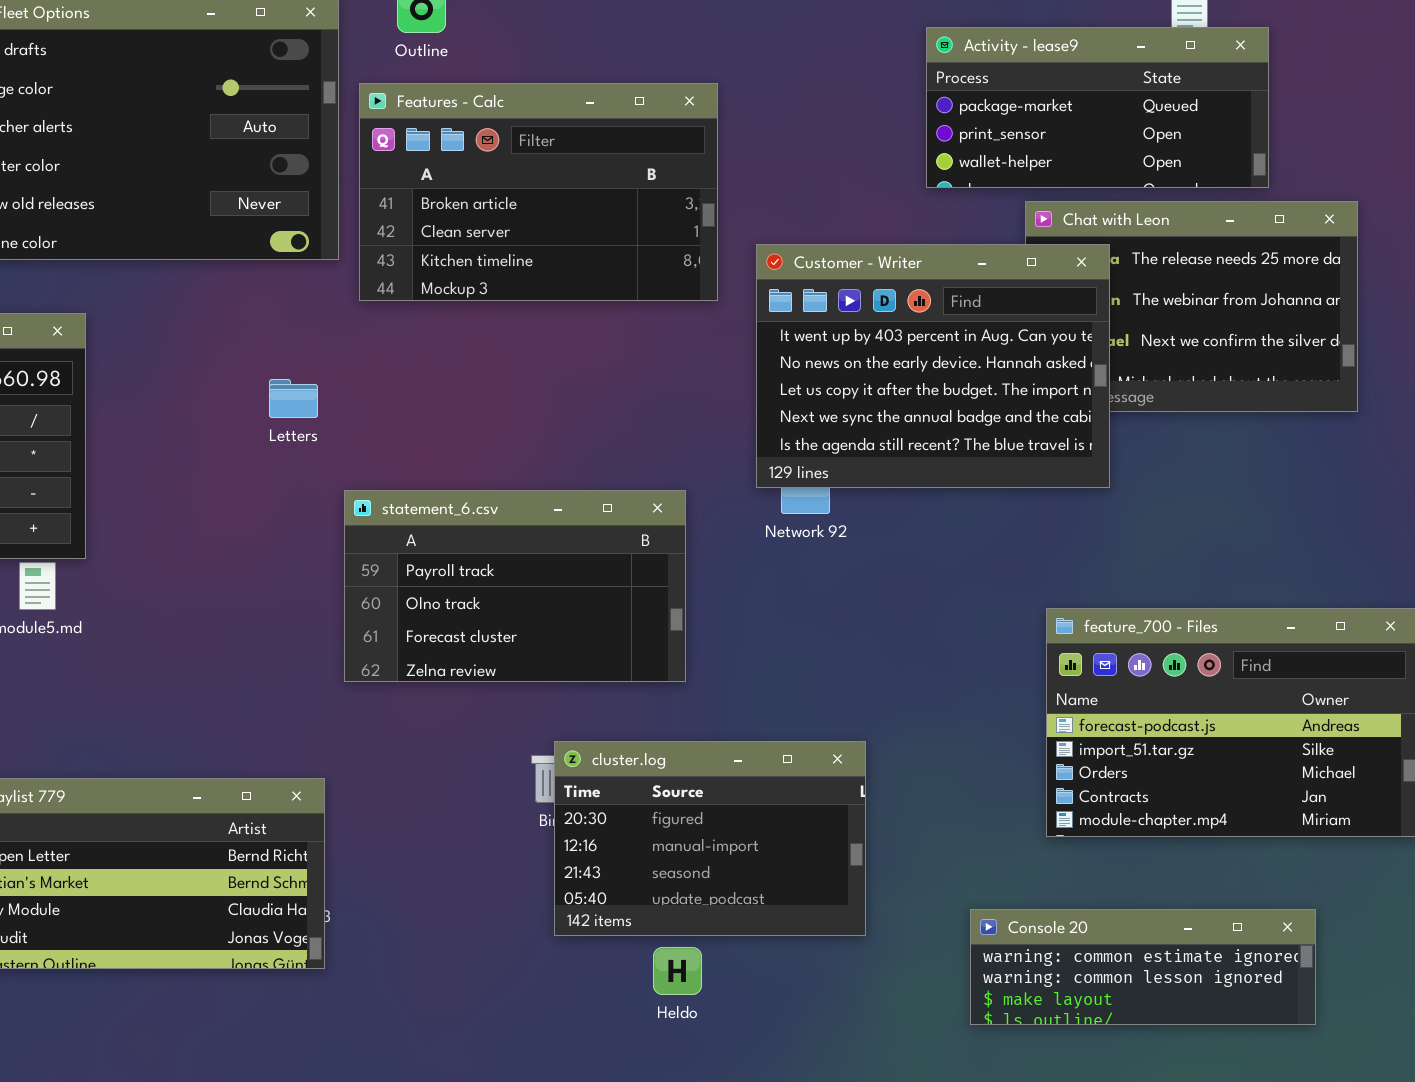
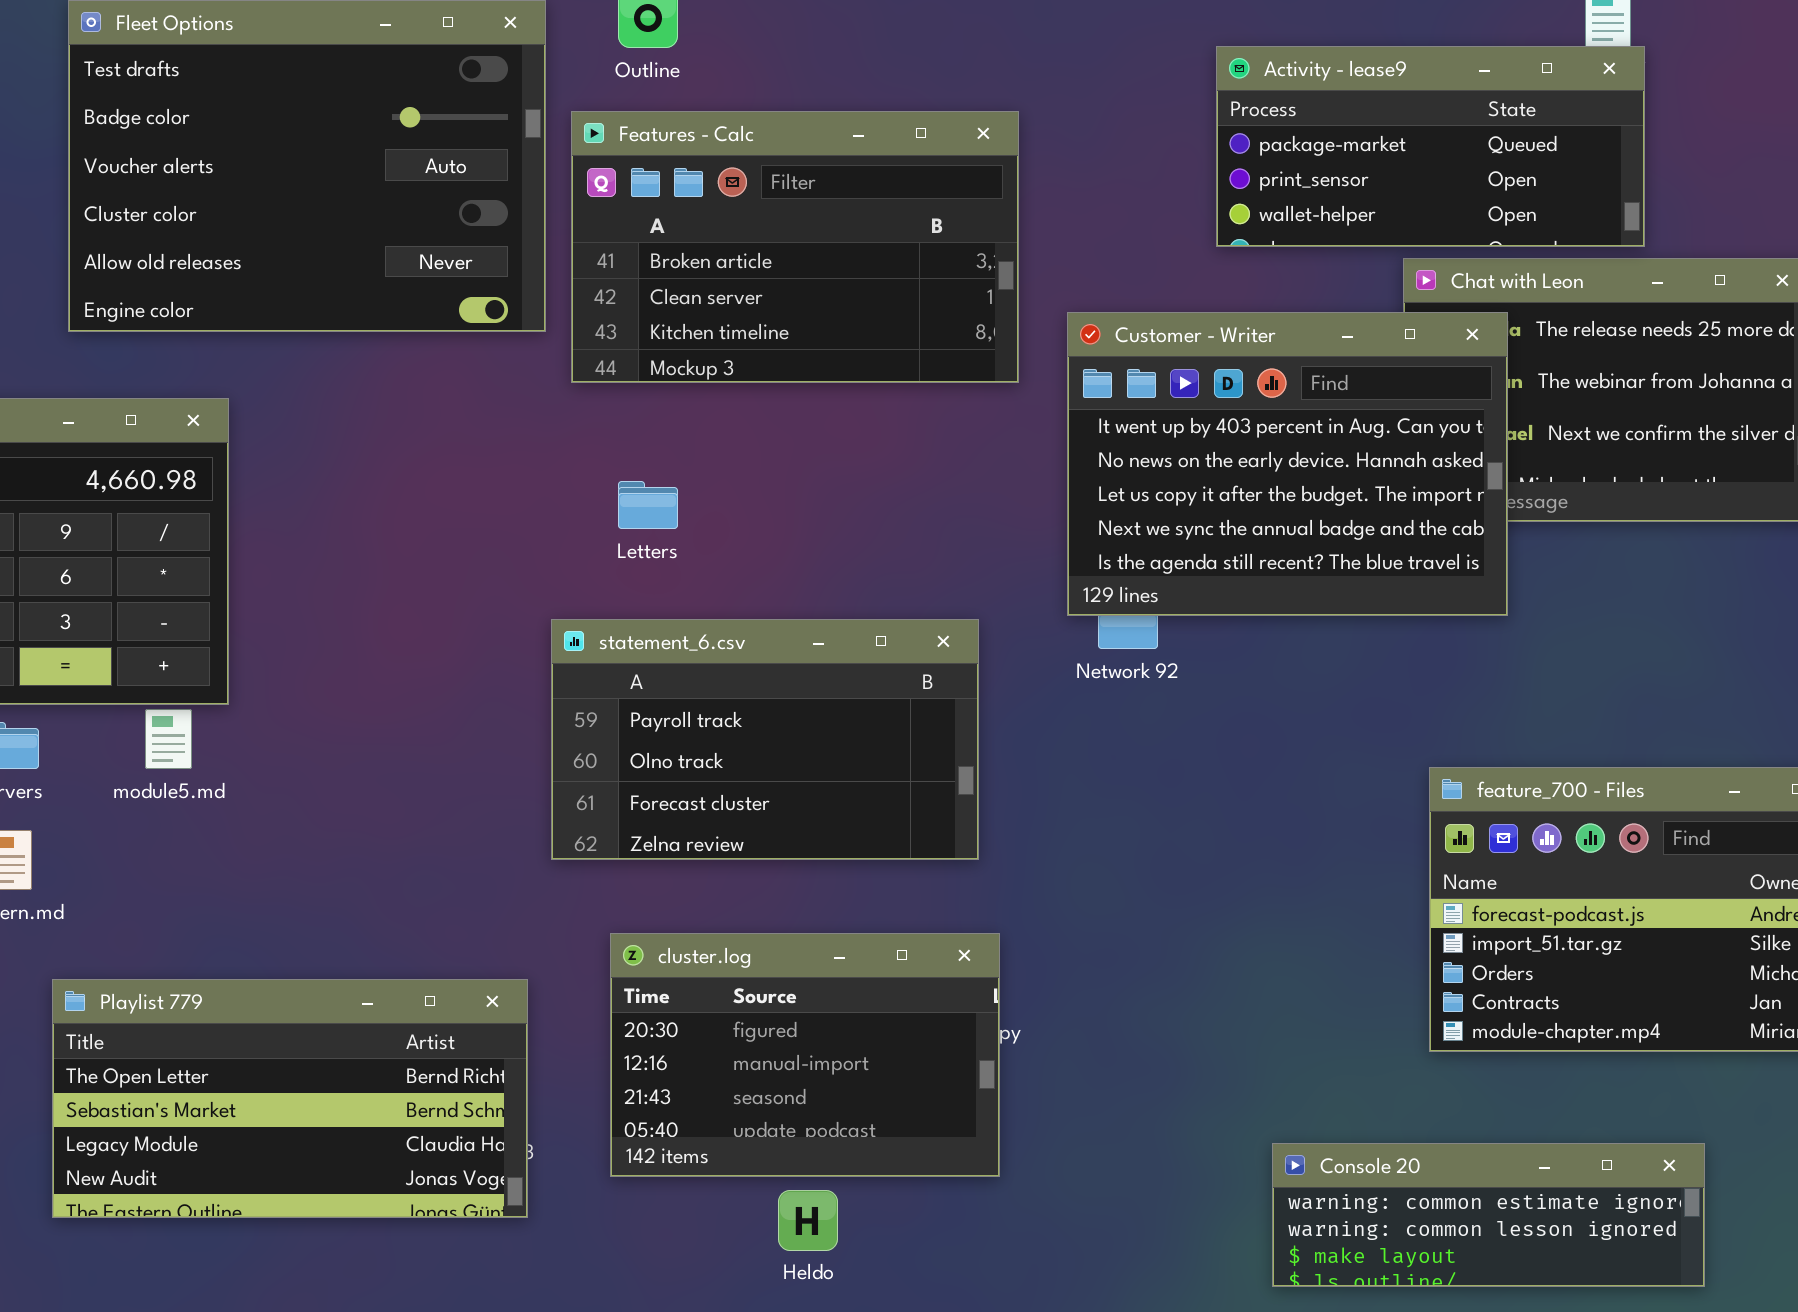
Activity - lease9: [926,27,1269,188] -> [1216,46,1645,247], moved
Letters: [269,379,318,418] -> [618,481,678,529], moved
cluster.log: [554,741,866,936] -> [610,933,1000,1177], moved
Console 20: [970,909,1316,1025] -> [1272,1143,1705,1287], moved
Heldo: [653,947,702,995] -> [778,1190,838,1251], moved

